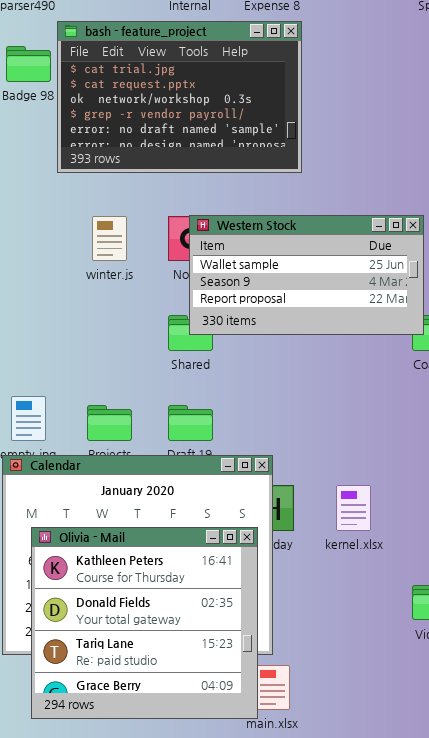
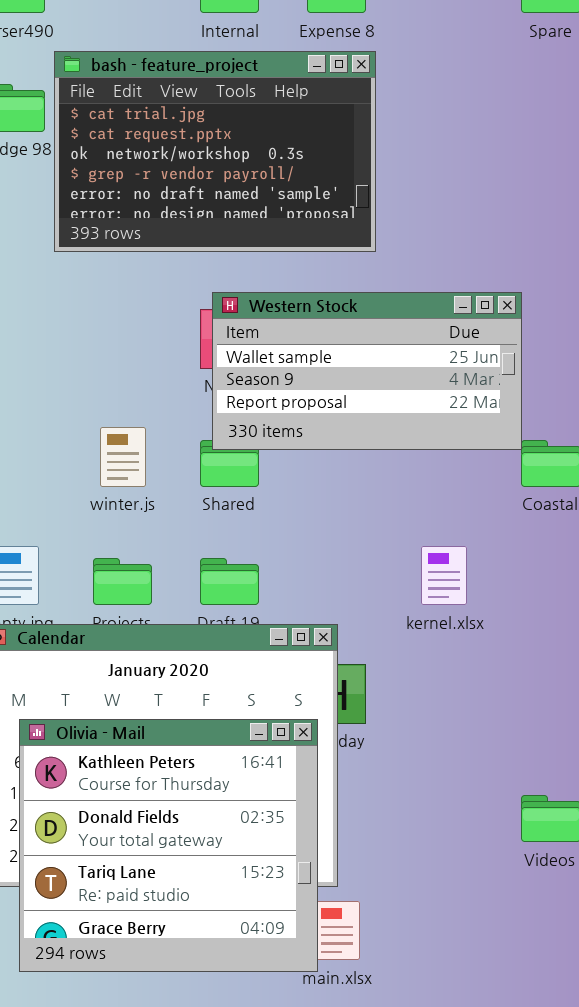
Western Stock: [189,215,424,335] -> [212,292,522,450], moved
winter.js: [92,216,127,261] -> [100,427,146,487], moved
kernel.xlsx: [336,485,371,531] -> [421,546,467,605], moved

